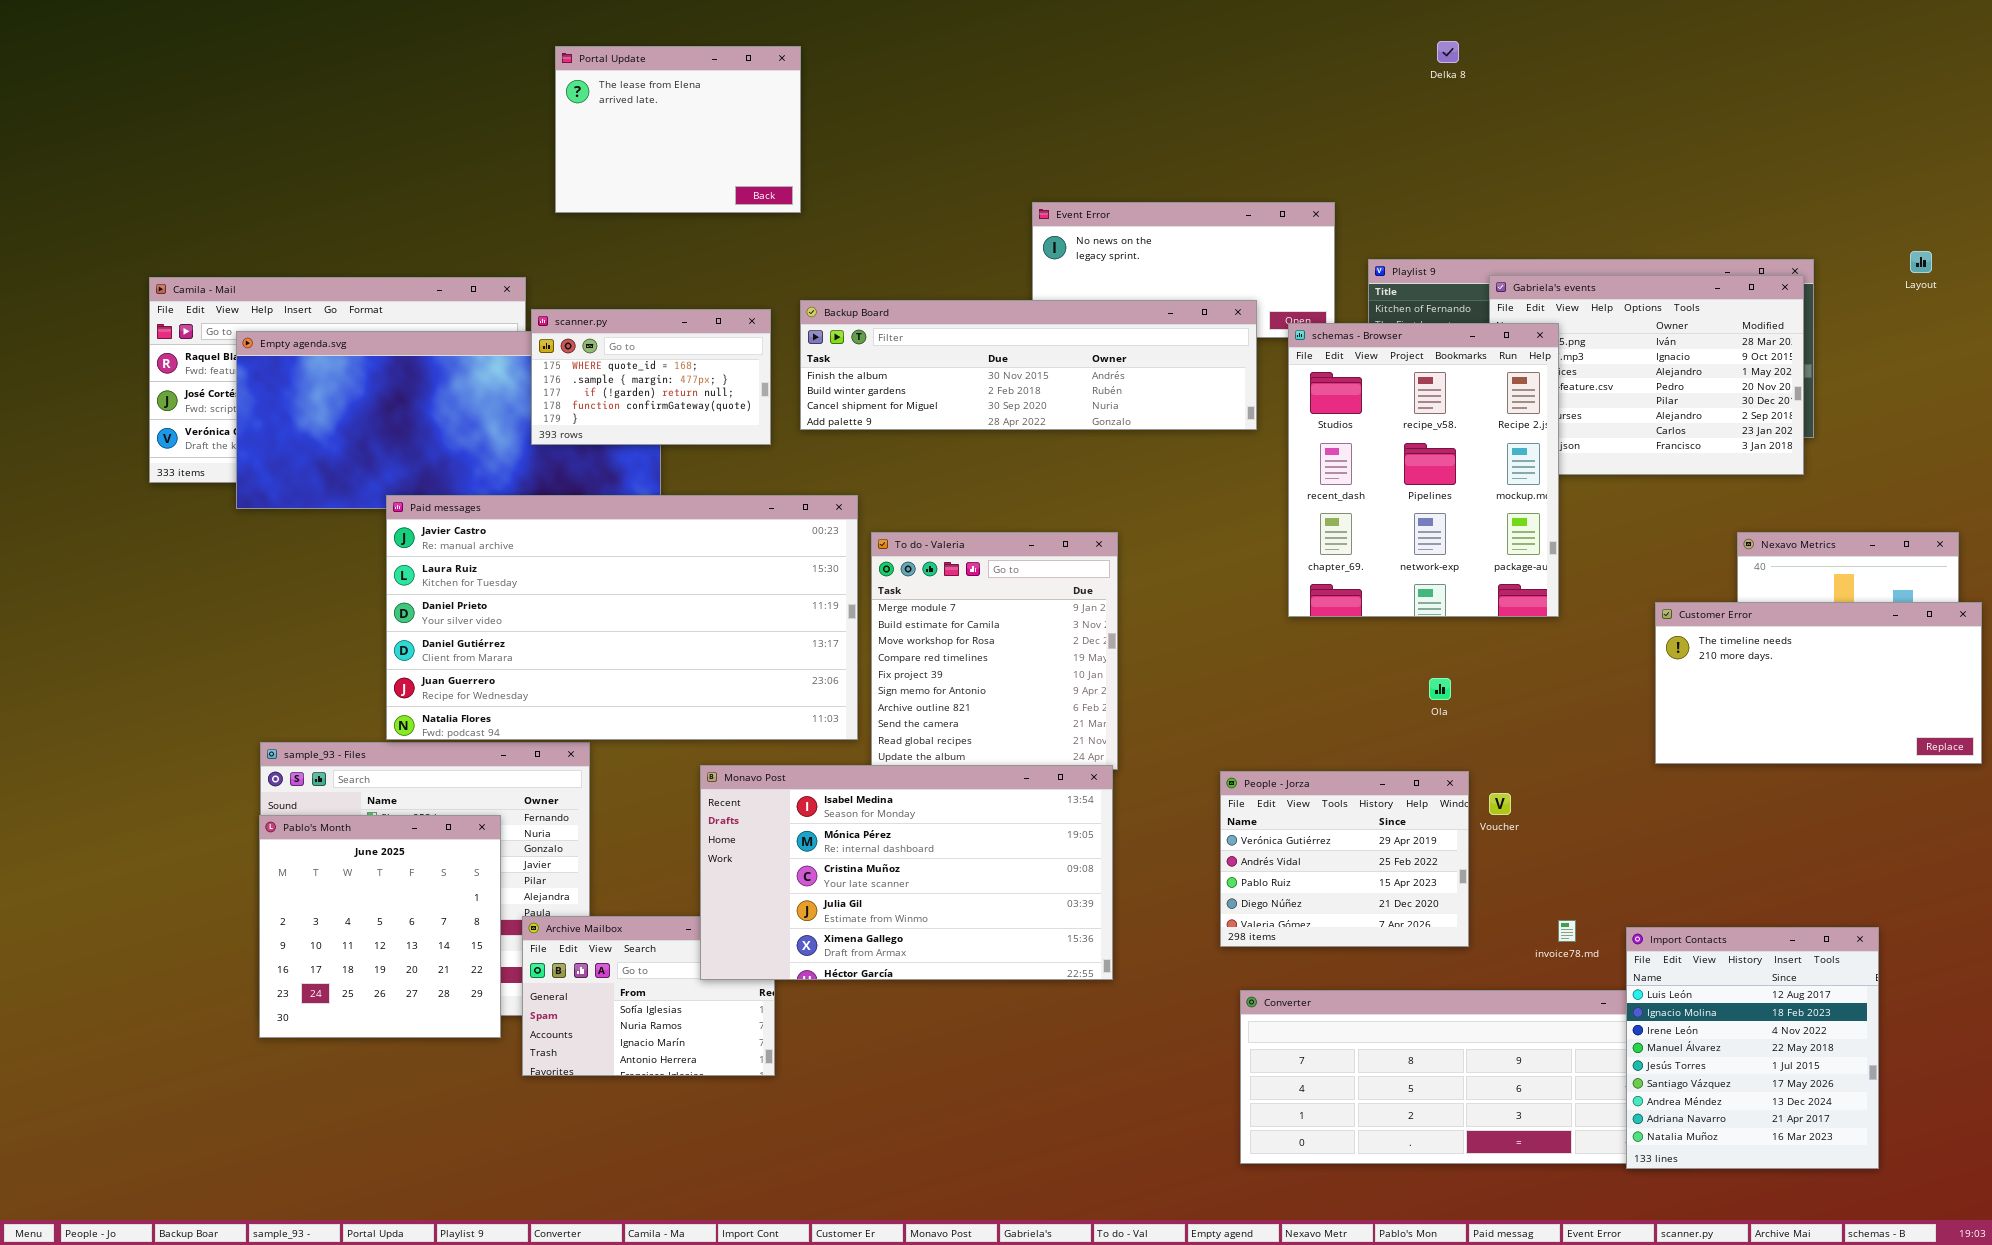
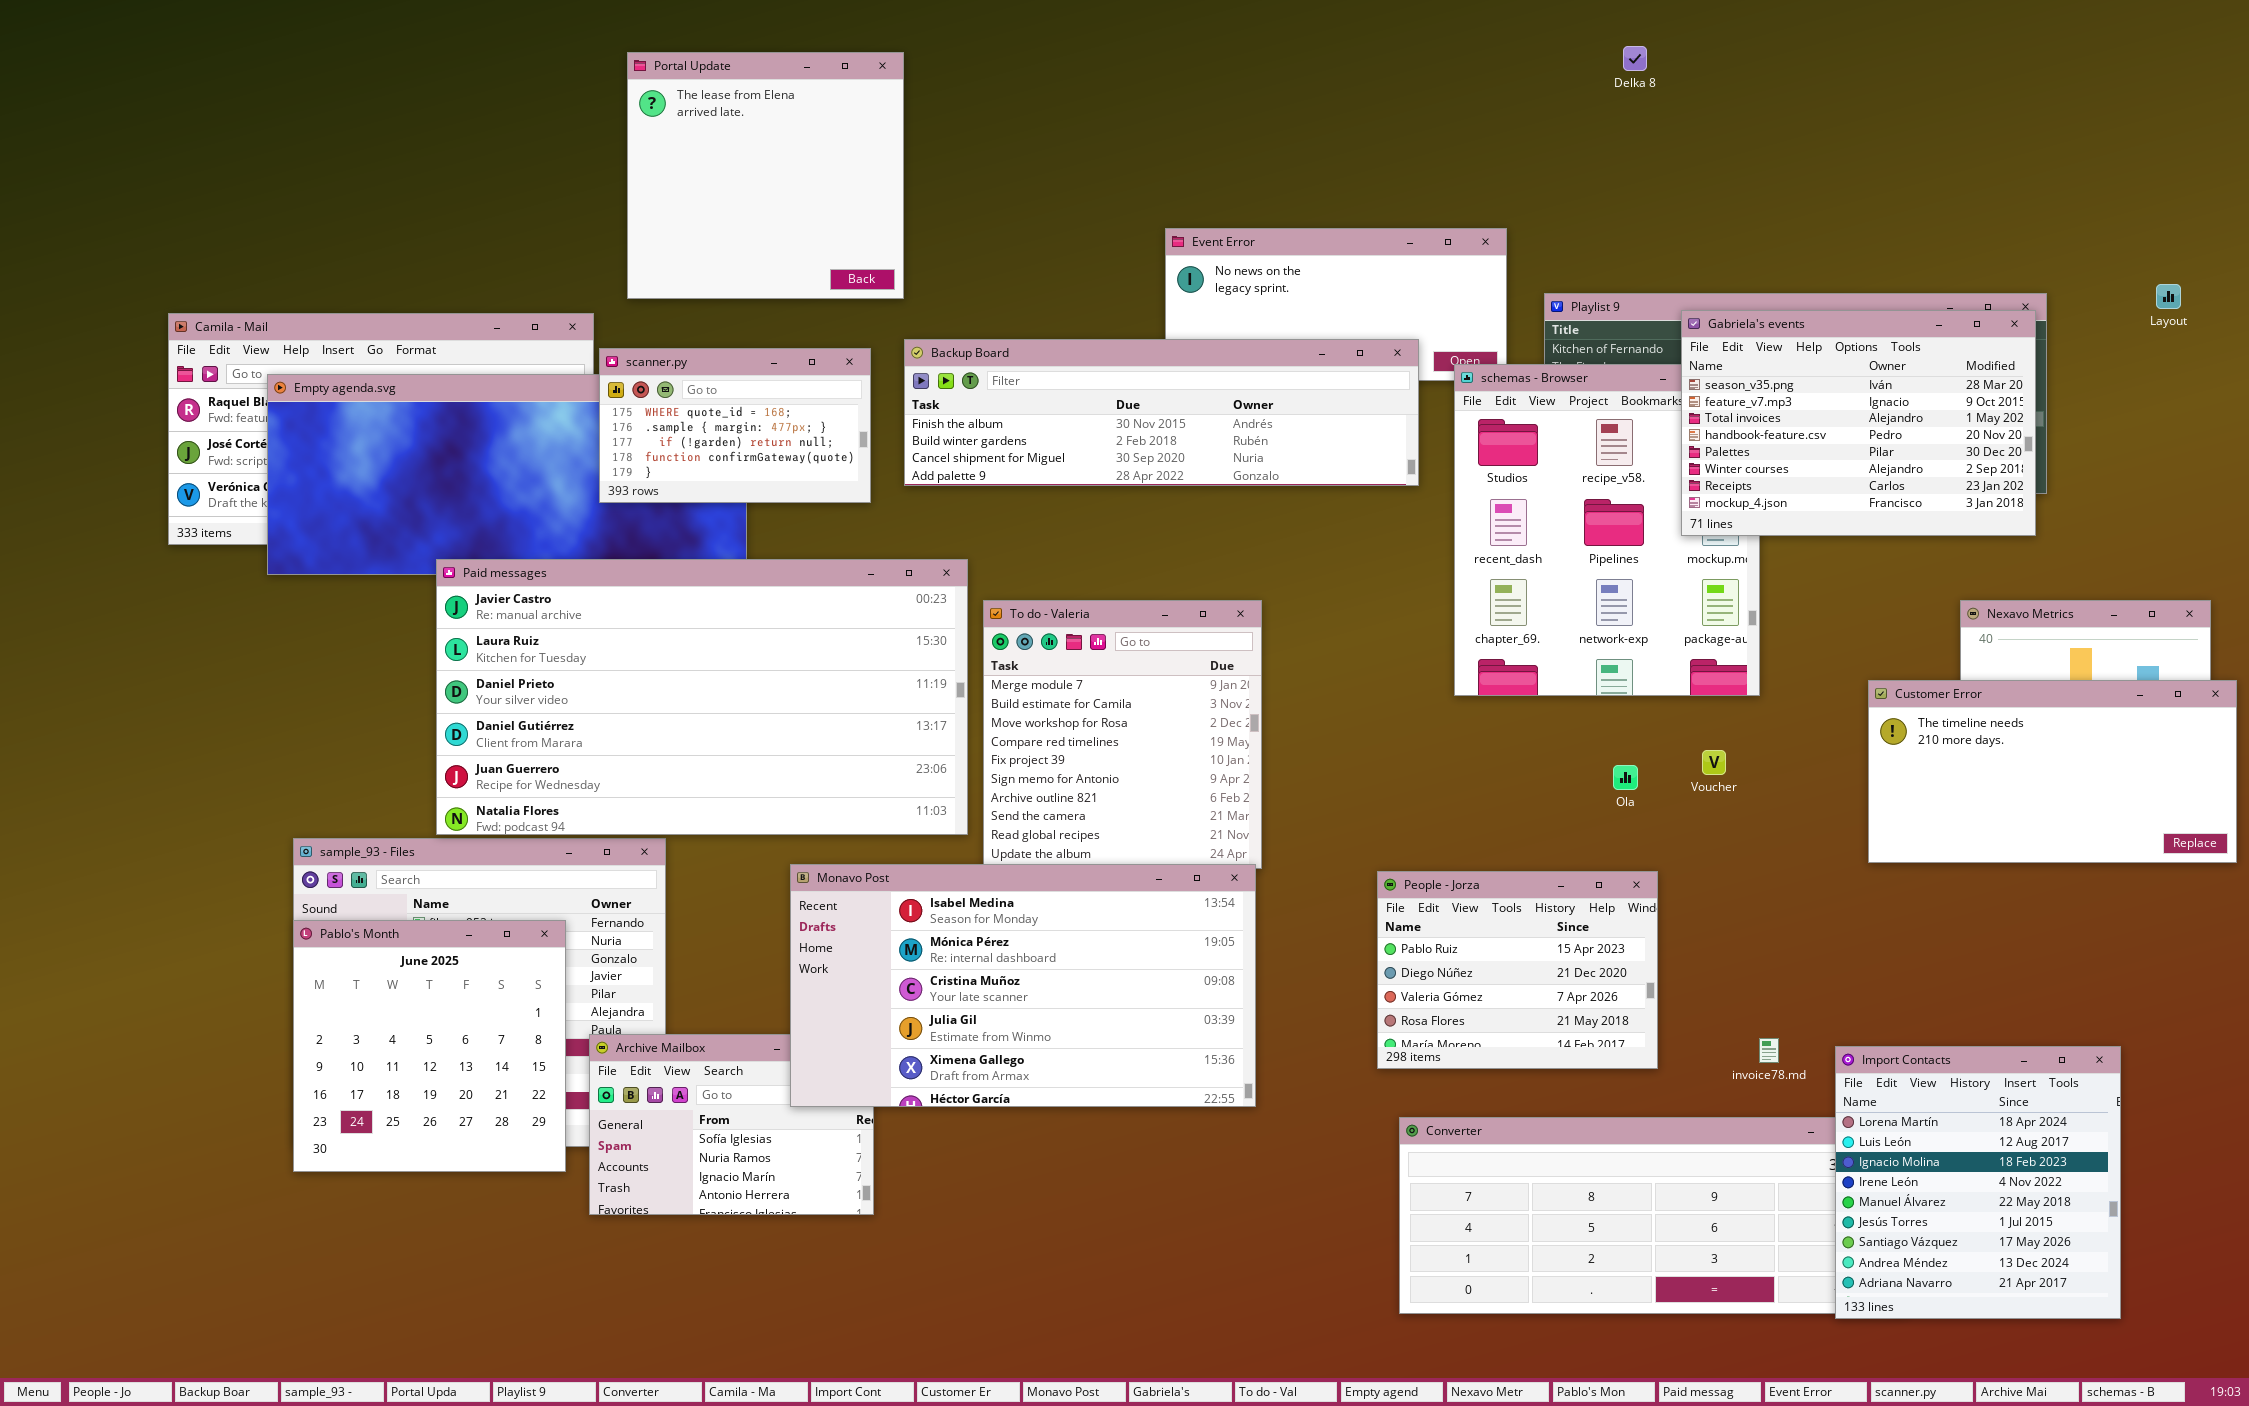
Portal Update: [555,46,801,213] -> [627,52,904,299], resized
Gabriela's events: [1489,275,1804,475] -> [1681,310,2036,536], raised
People - Jorza: [1220,771,1469,947] -> [1377,871,1658,1069], scrolled down 2 rows
Voucher: [1489,793,1511,815] -> [1702,750,1726,775], moved
Import Contacts: [1626,927,1879,1169] -> [1835,1046,2121,1319], scrolled up 1 row

